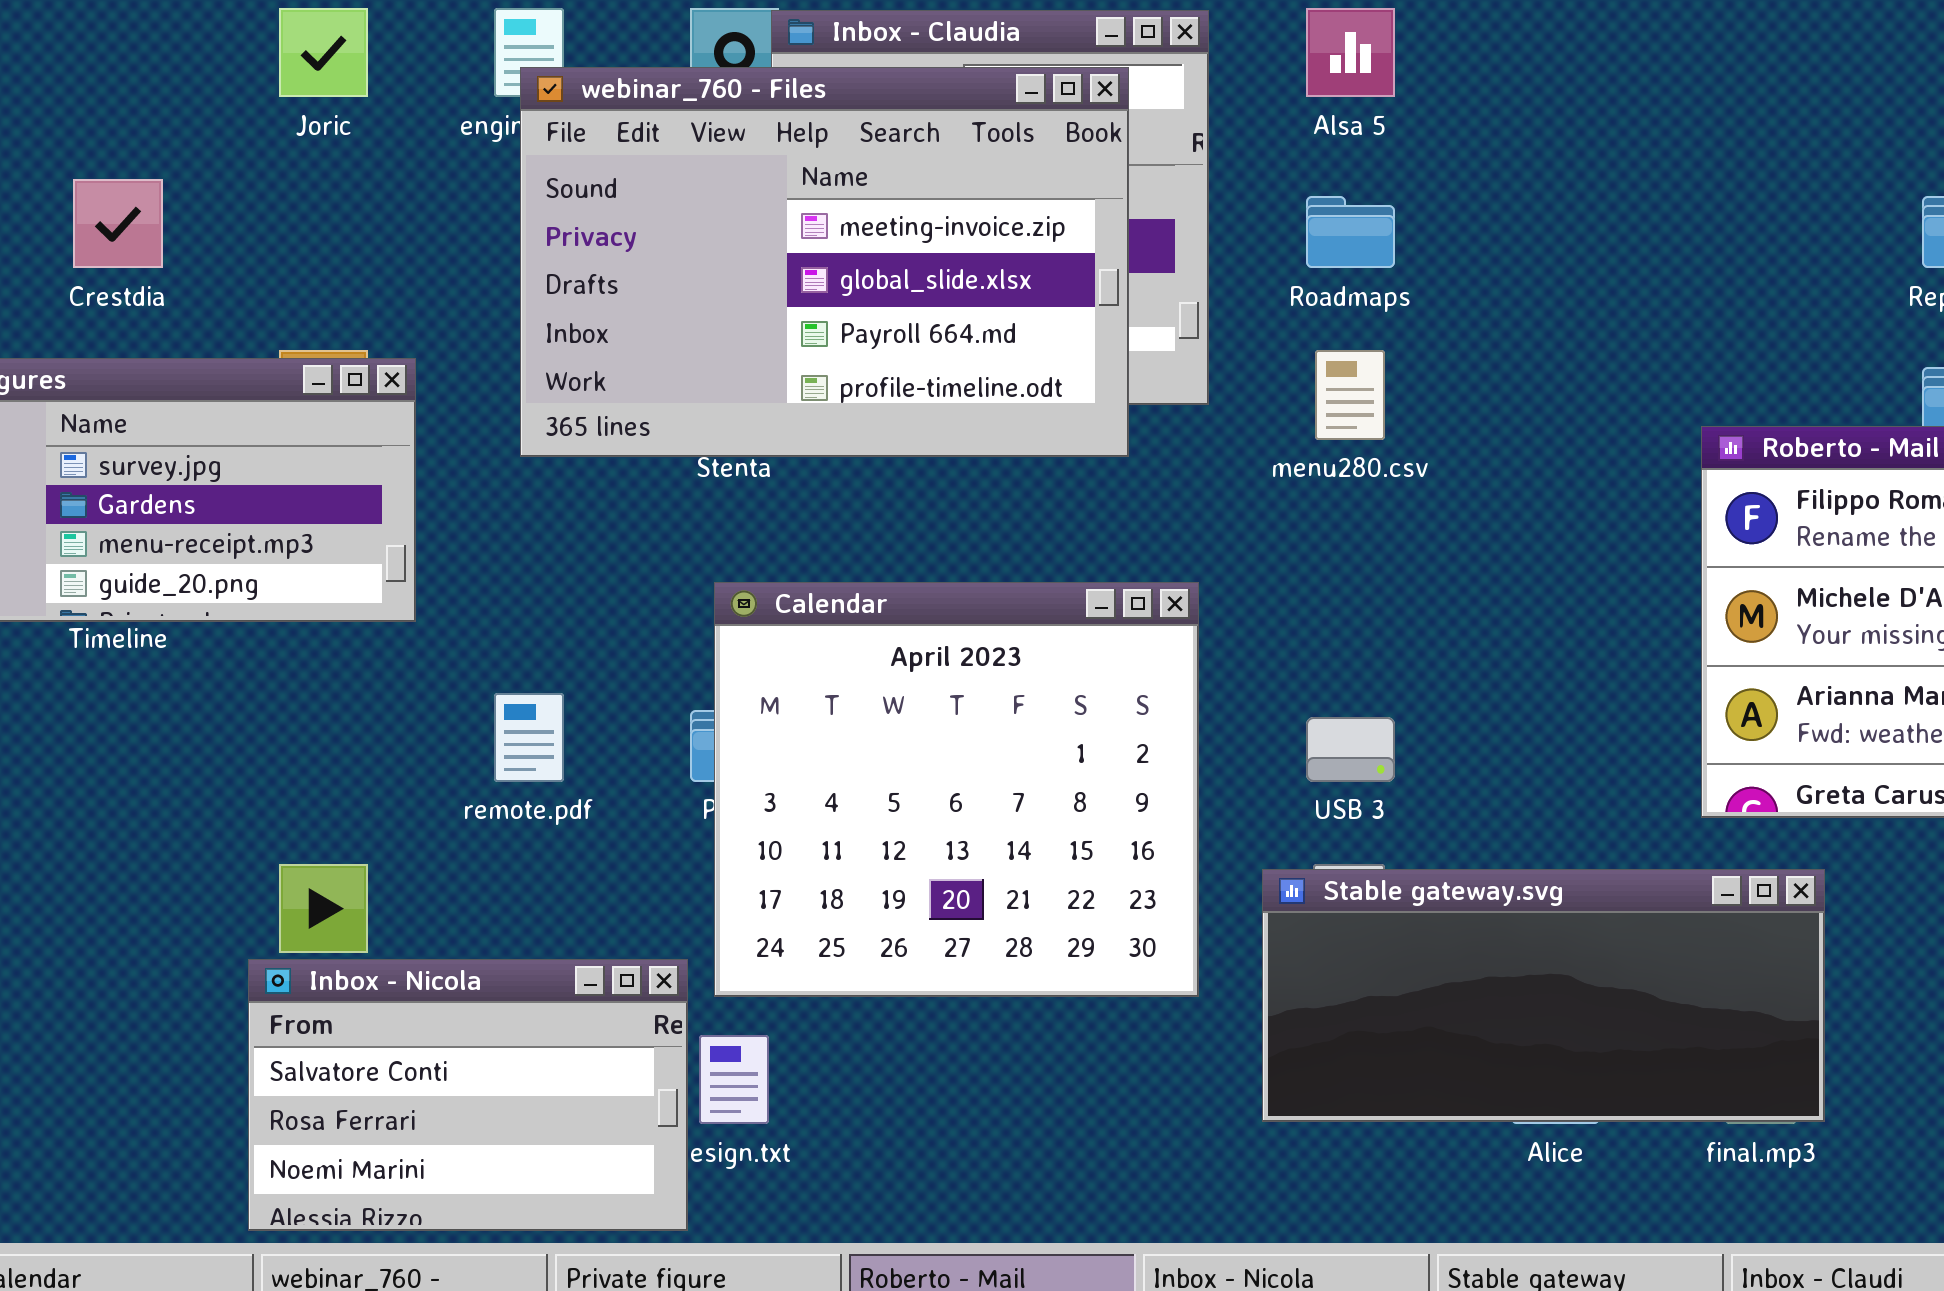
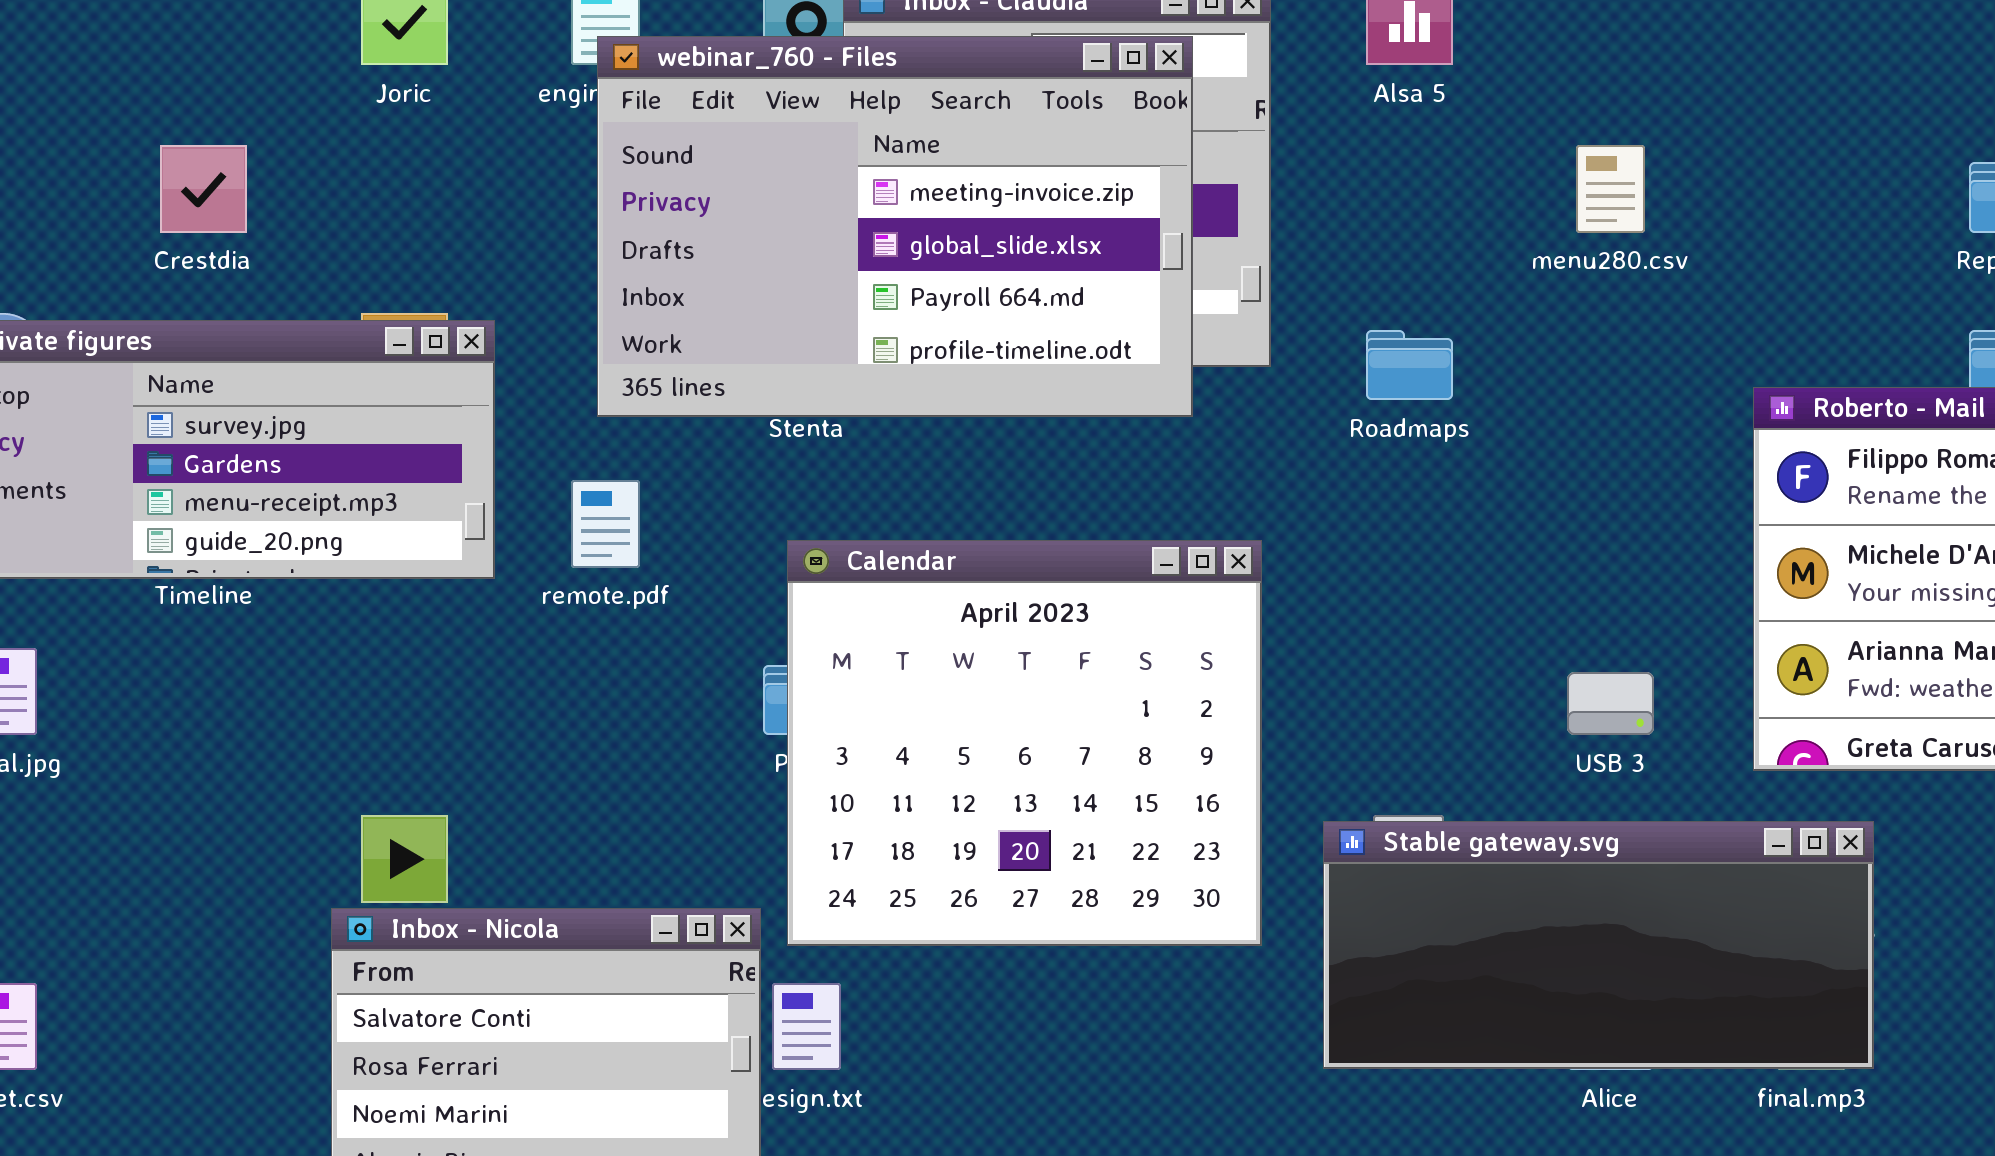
Roadmaps: [1306,196,1395,268] -> [1366,330,1453,400], moved
menu280.csv: [1315,350,1385,440] -> [1576,145,1645,233], moved
remote.pdf: [494,693,564,782] -> [571,480,640,568], moved
USB 3: [1306,717,1395,782] -> [1567,672,1654,735], moved

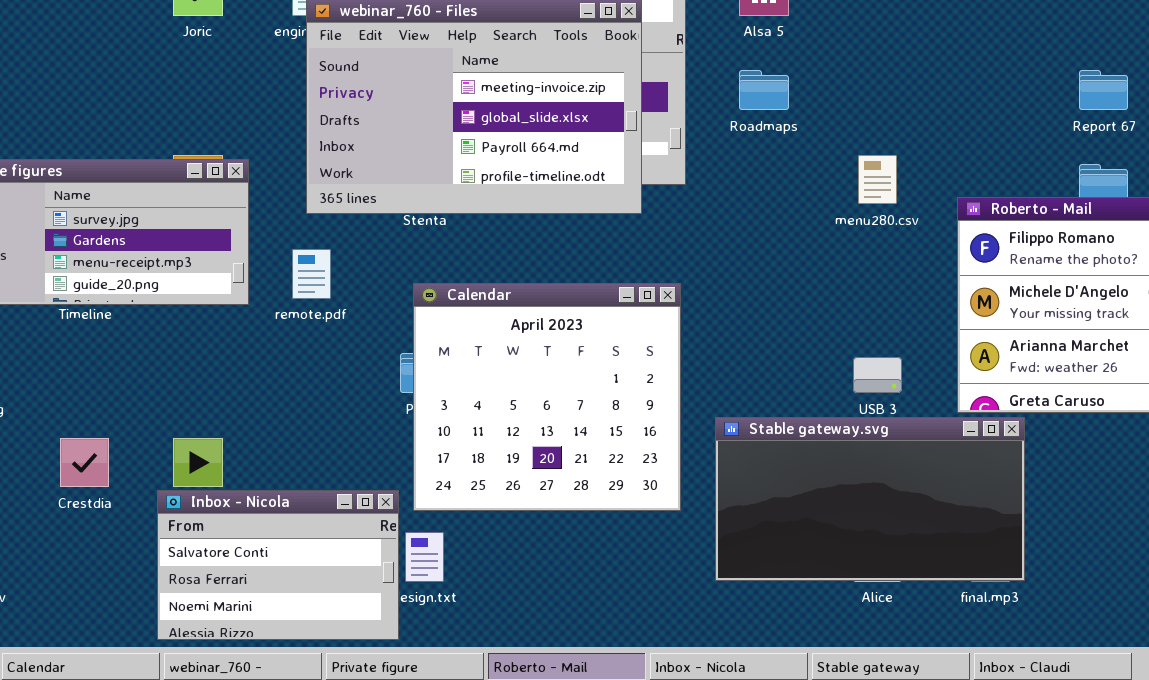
Crestdia: [160,145,247,233] -> [60,438,109,487], moved
menu280.csv: [1576,145,1645,233] -> [858,155,897,204], moved
Roadmaps: [1366,330,1453,400] -> [739,70,789,110], moved
Stable gateway.svg: [1323,821,1874,1069] -> [715,417,1025,581], resized

